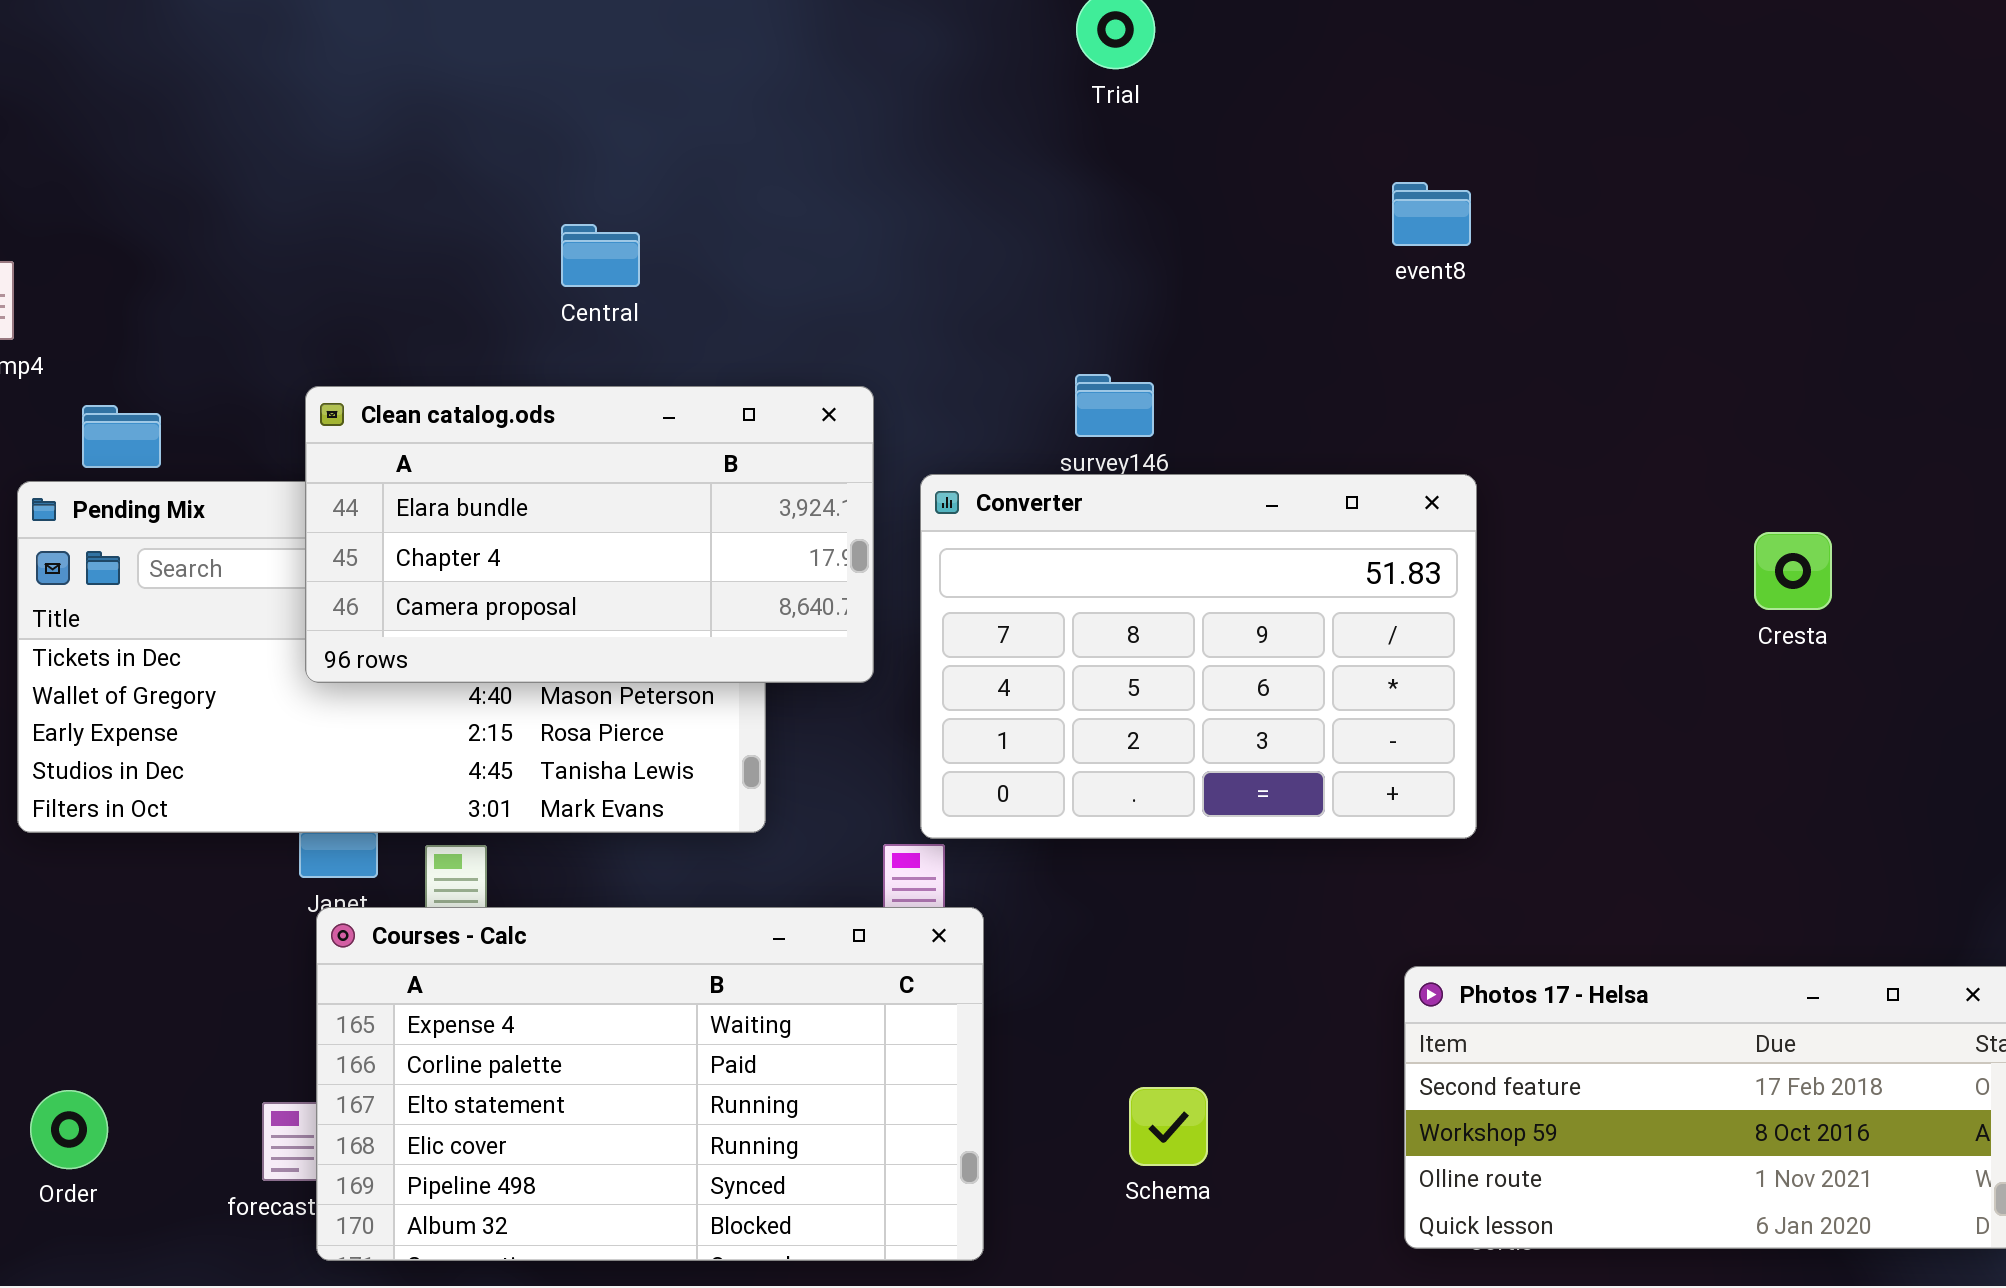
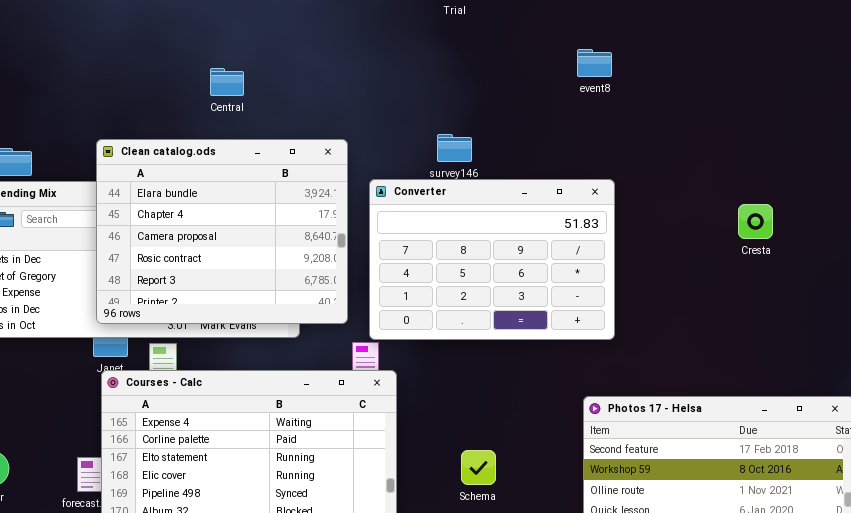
Clean catalog.ods: [305,386,874,683] -> [96,139,348,324], resized

